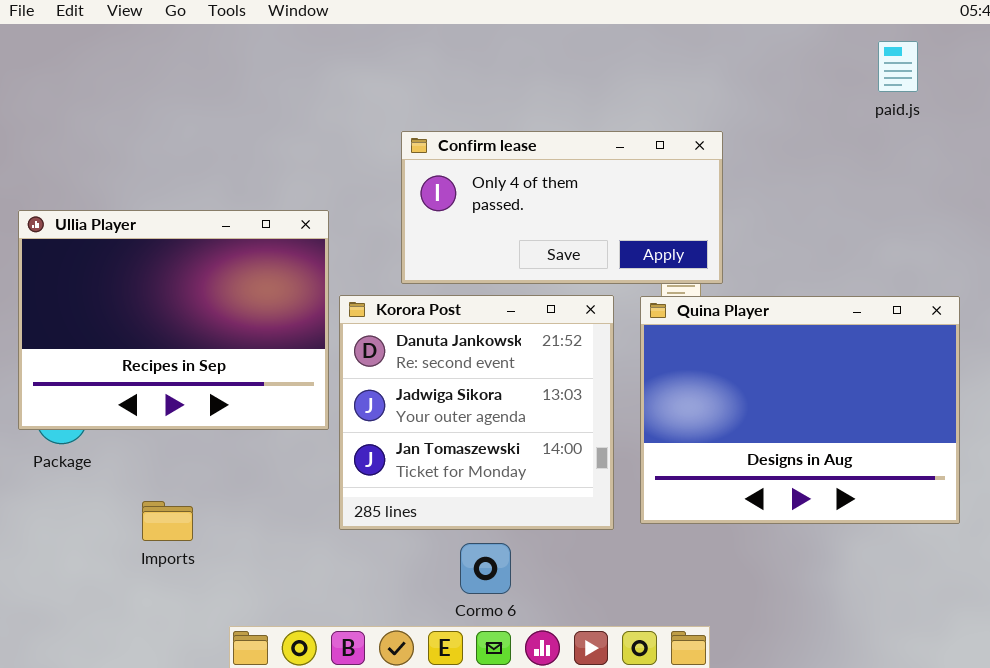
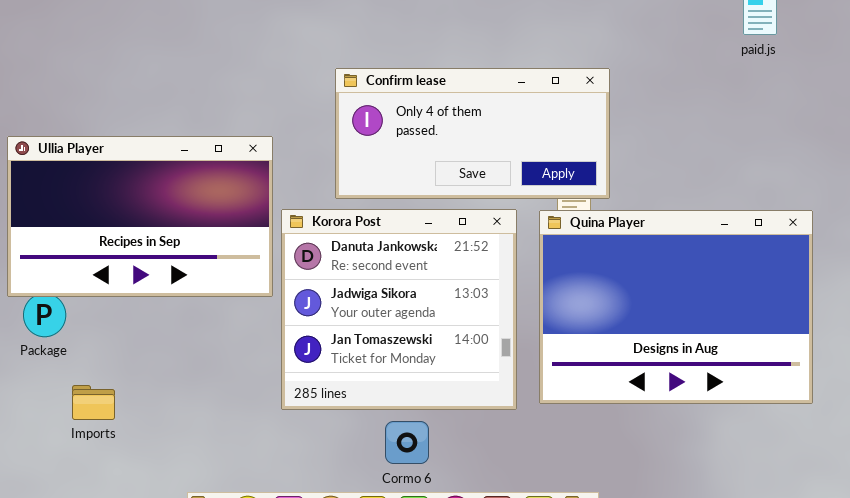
Ullia Player: [18,210,329,430] -> [7,136,273,297], resized
Imports: [142,501,193,541] -> [72,385,115,420], moved

